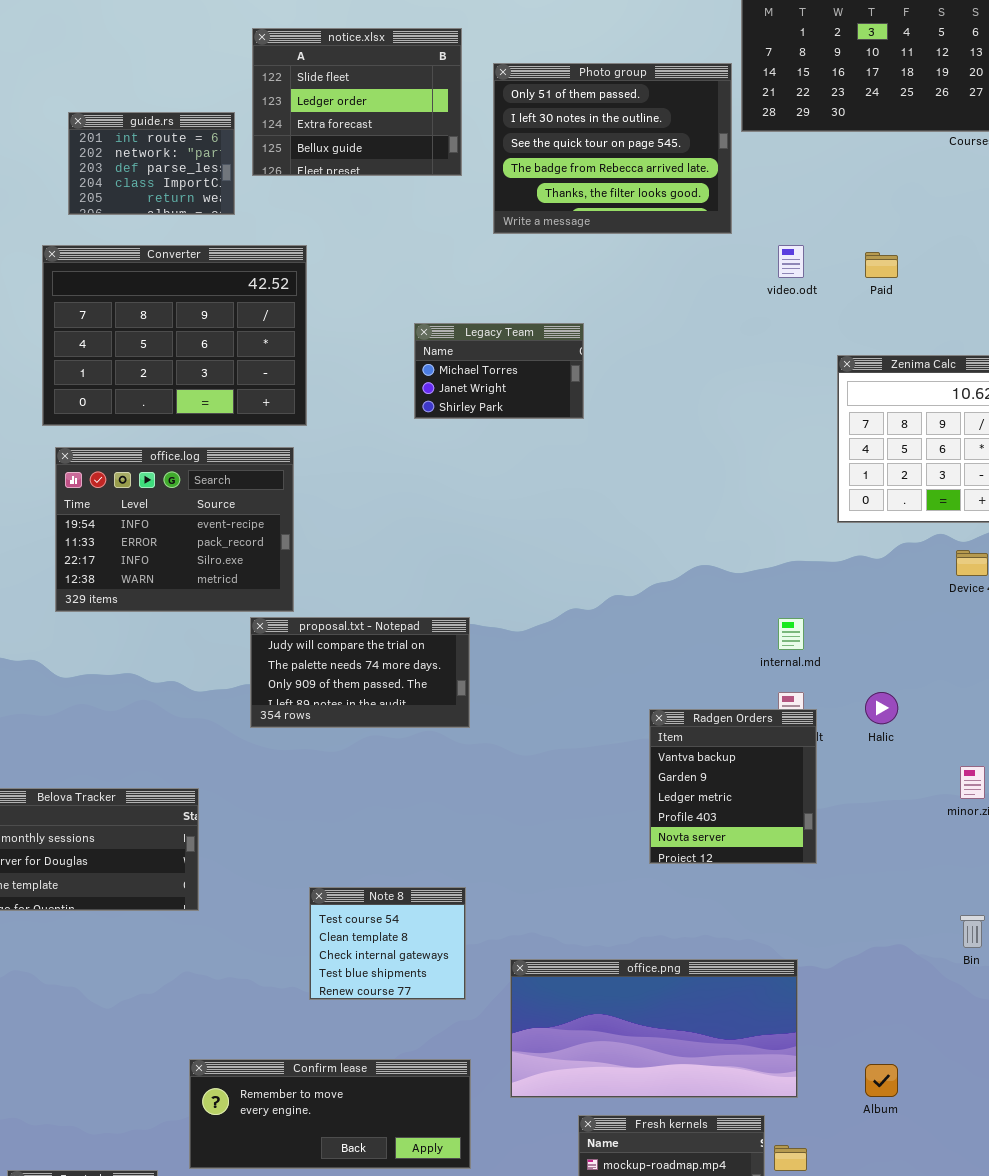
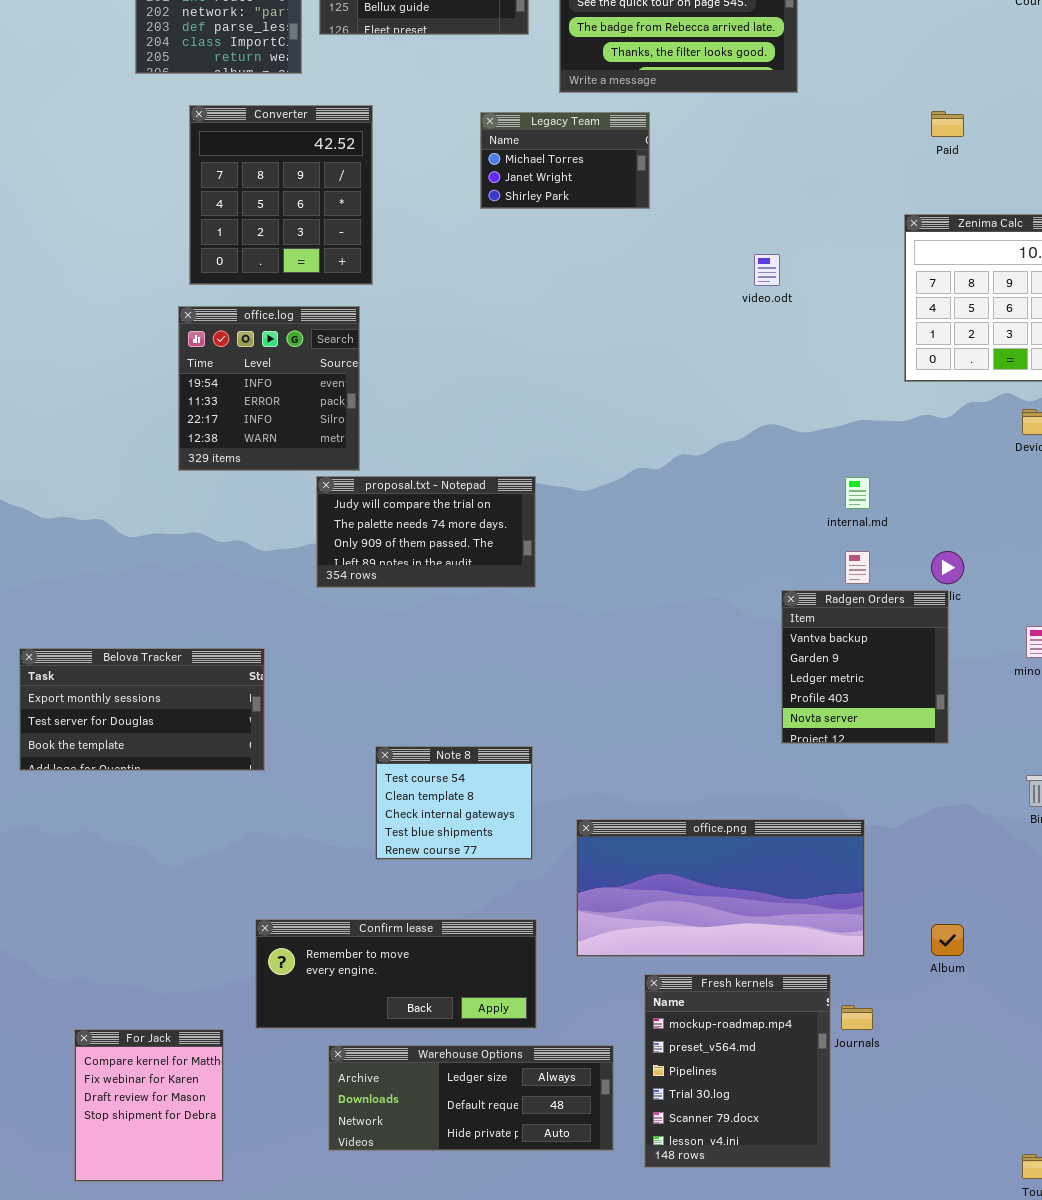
Converter: [42,245,307,426] -> [189,105,373,285], resized
video.odt: [778,245,804,278] -> [754,254,780,286], moved
Legacy Team: [414,323,584,419] -> [480,112,650,209], moved
office.log: [55,447,294,612] -> [178,306,360,471], resized
Radgen Orders: [649,709,817,864] -> [781,590,949,744], moved

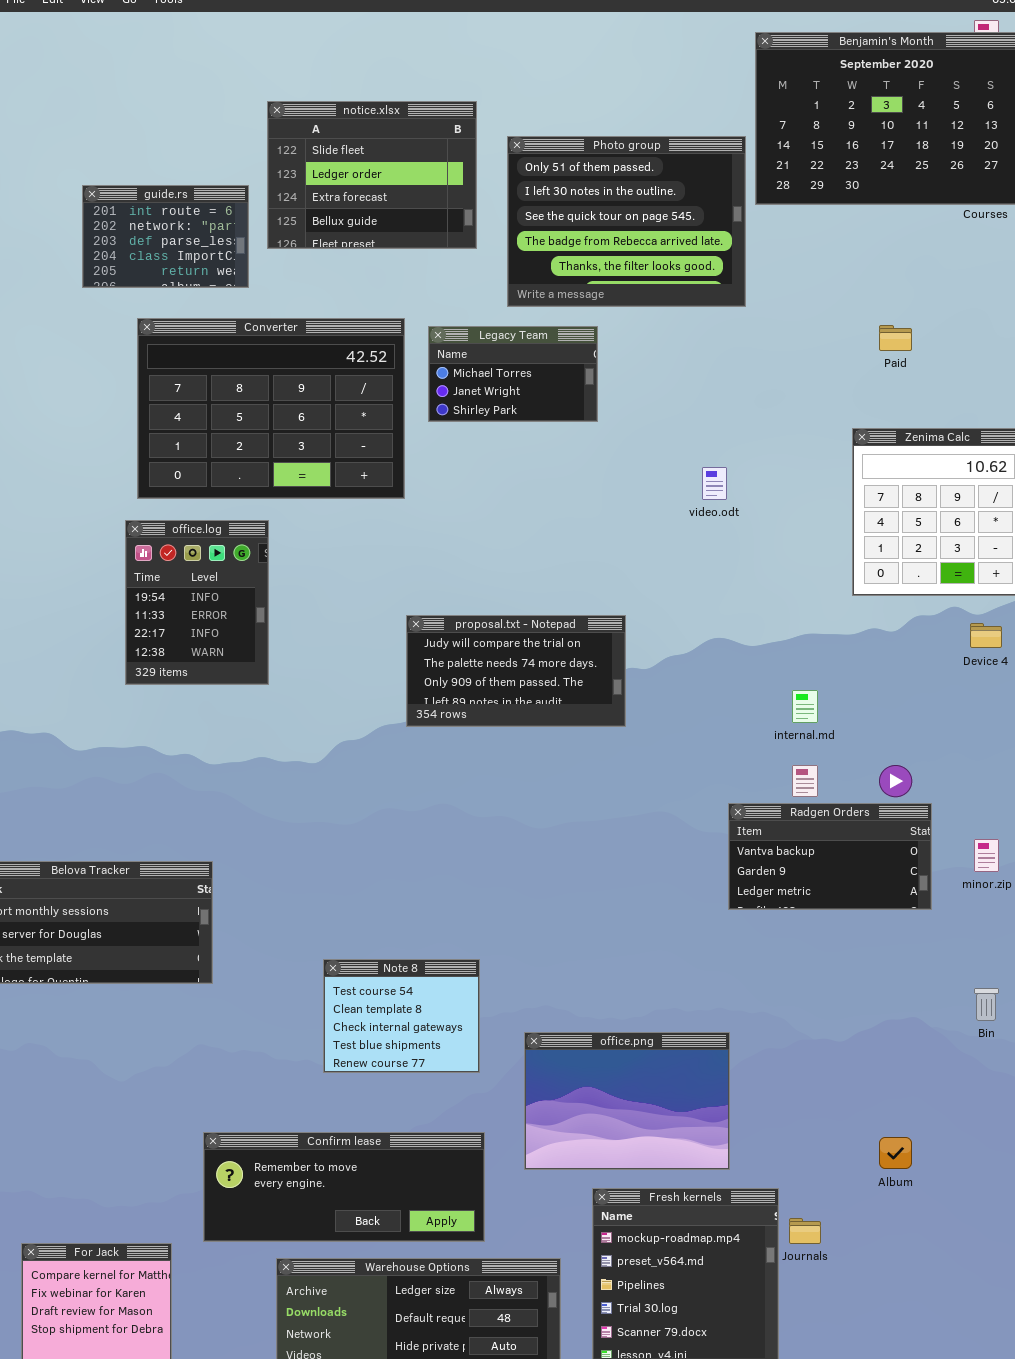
Converter: [189,105,373,285] -> [137,318,405,499], resized
office.log: [178,306,360,471] -> [125,520,269,685], resized
proposal.txt - Notepad: [316,476,536,588] -> [406,615,626,727], moved
Radgen Orders: [781,590,949,744] -> [728,803,932,910], resized
office.png: [576,819,865,957] -> [524,1032,730,1170], resized

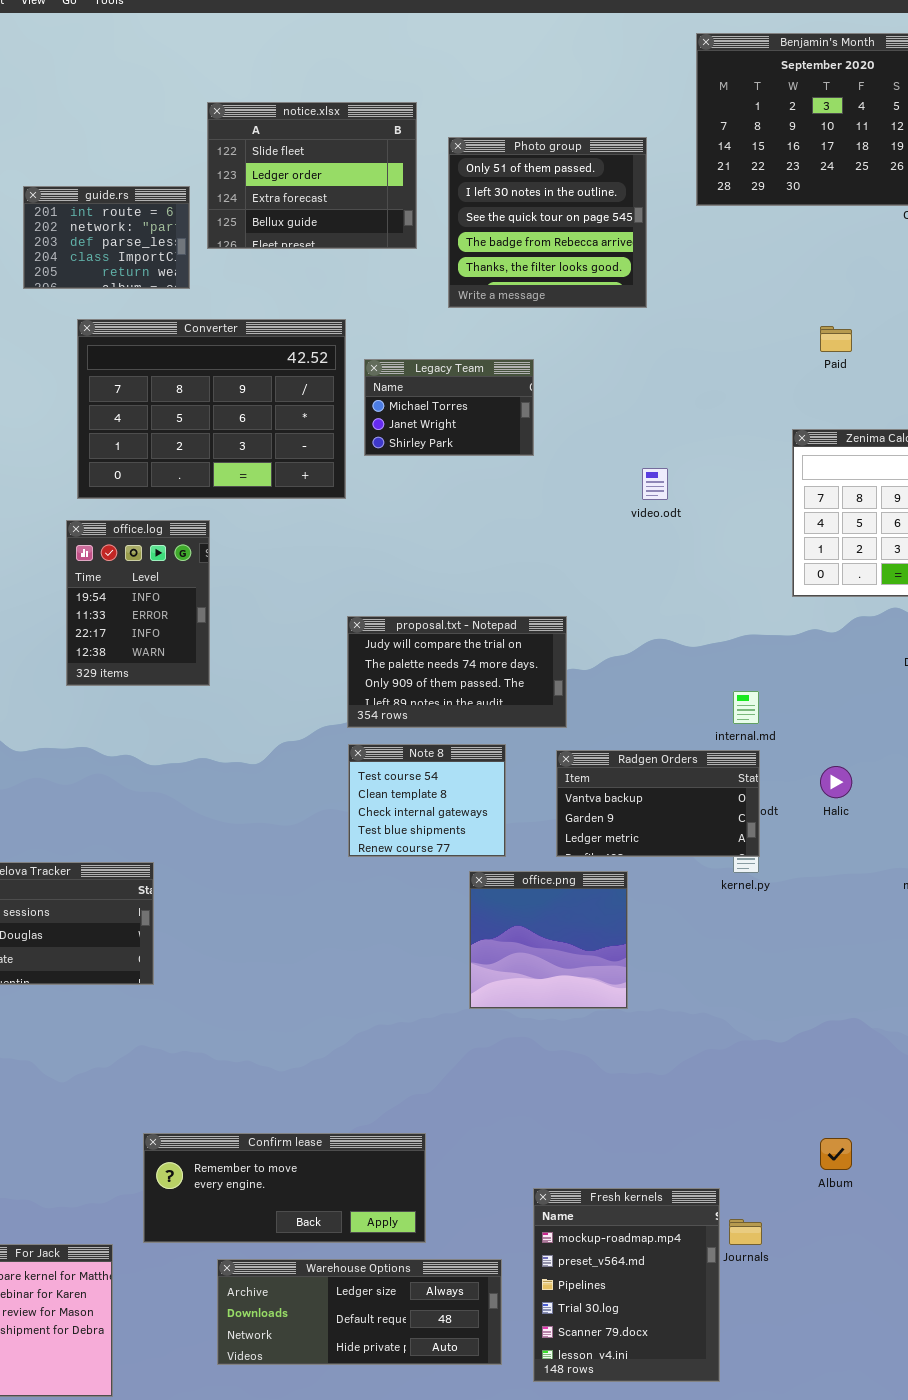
Photo group: [507,136,746,307] -> [448,137,647,308], resized
Legacy Team: [428,326,598,422] -> [364,359,534,456], moved
Radgen Orders: [728,803,932,910] -> [556,750,760,857], moved
Note 8: [323,959,480,1073] -> [348,744,506,857], moved
office.png: [524,1032,730,1170] -> [469,871,628,1009], moved, resized

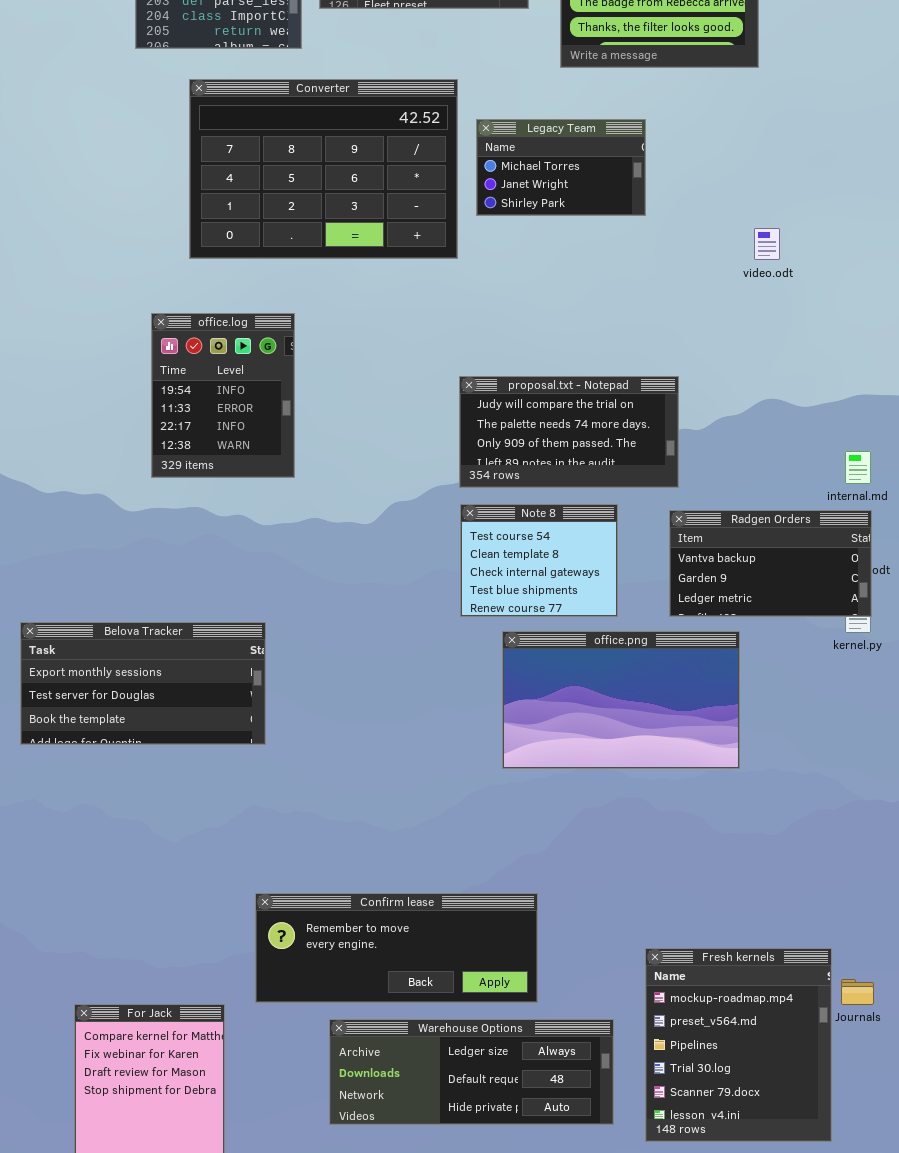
office.log: [66,520,210,686] -> [151,313,295,478], moved
office.png: [469,871,628,1009] -> [502,631,740,769], resized

